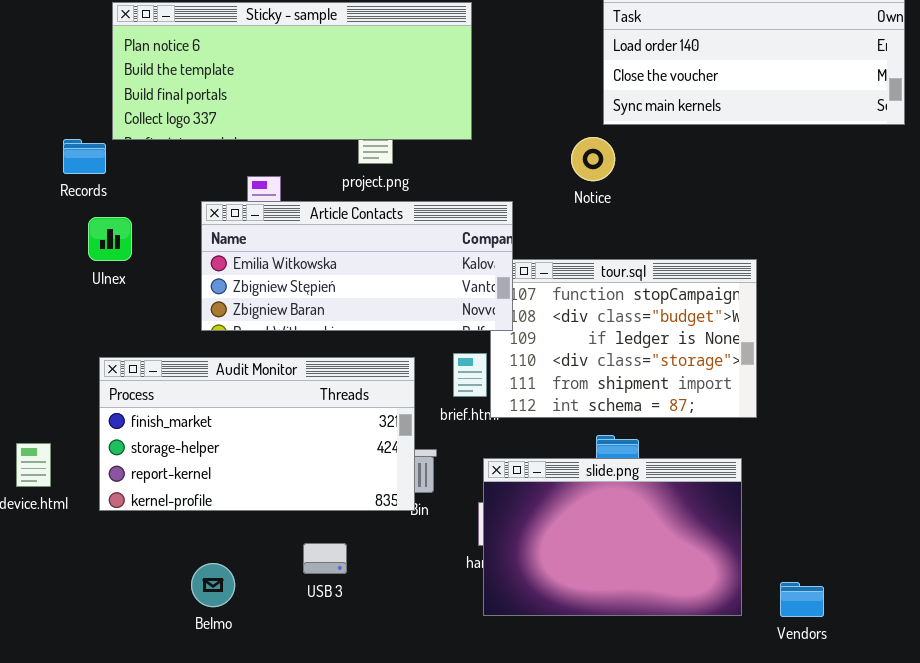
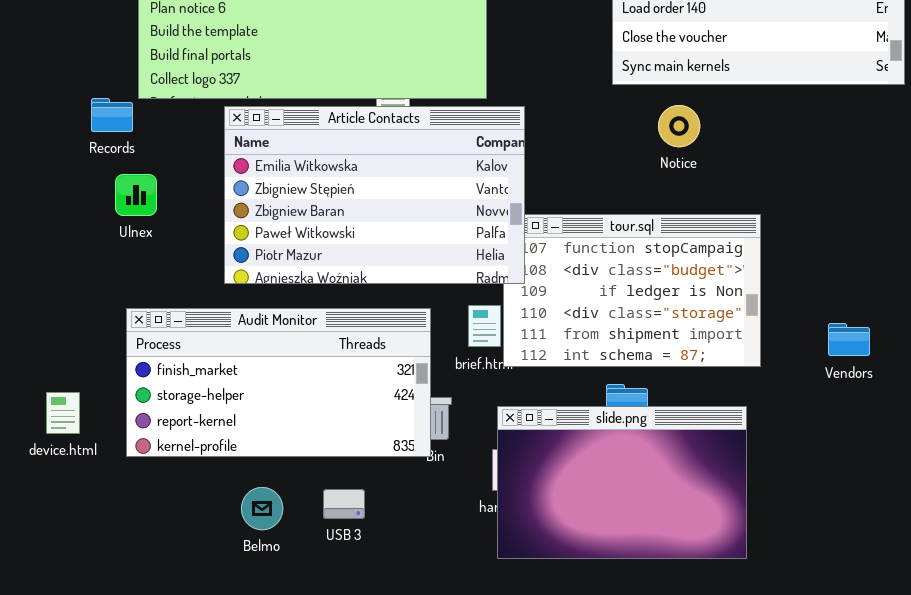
Notice: [571,137,615,181] -> [658,105,700,147], moved
Article Contacts: [201,201,513,331] -> [224,106,525,284], resized
Belmo: [191,563,235,607] -> [241,487,283,530], moved
Vendors: [780,582,824,617] -> [828,323,870,356], moved

